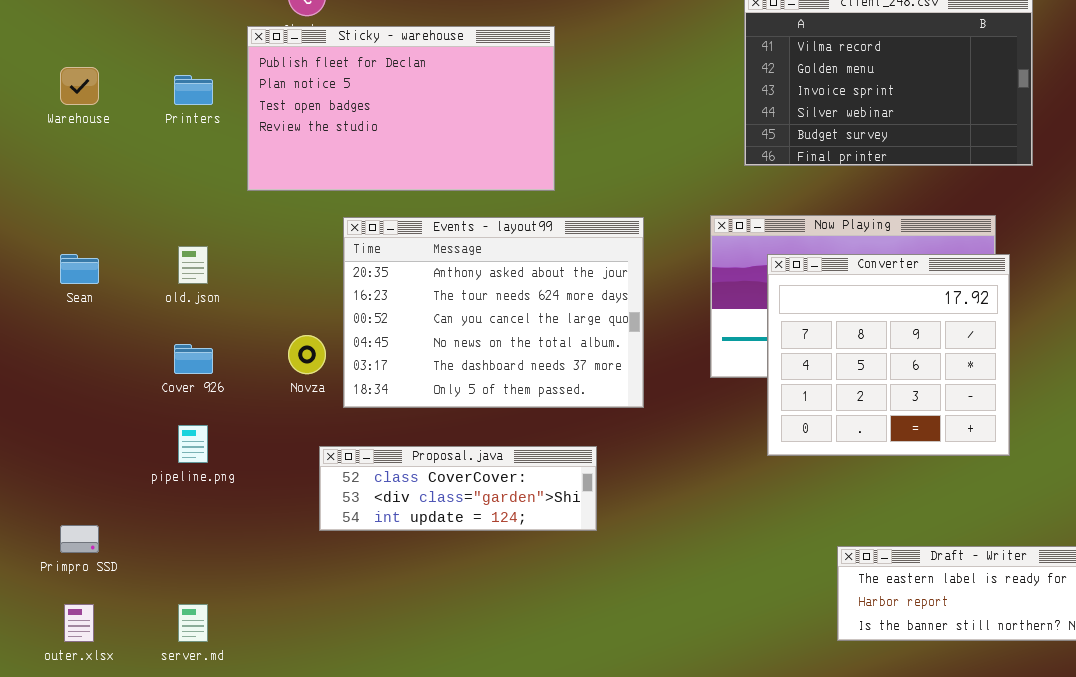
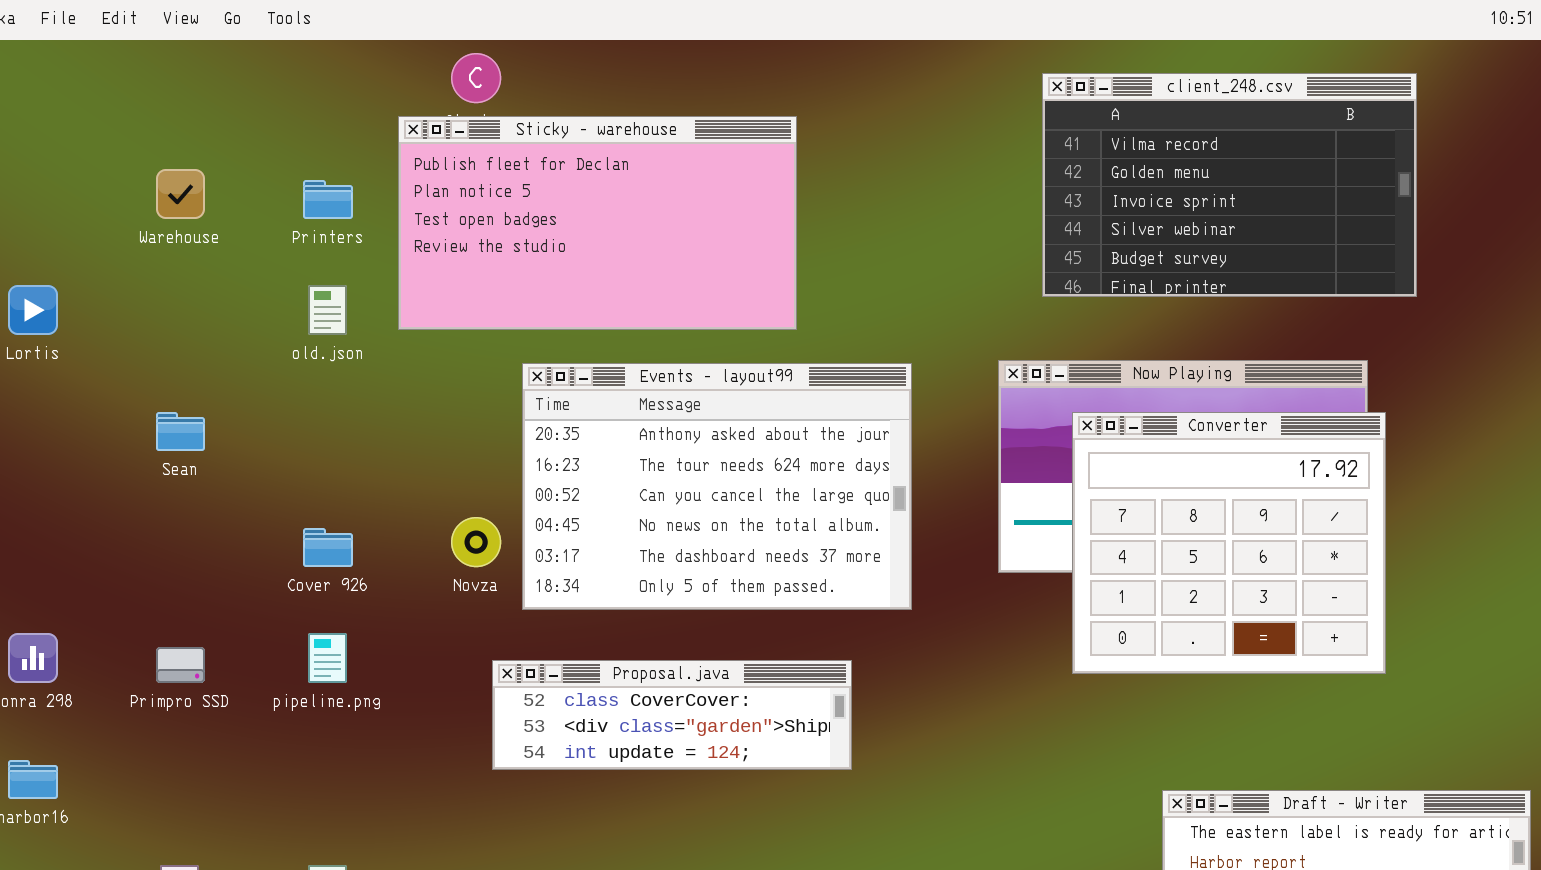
old.json: [178,246,208,284] -> [308,285,347,335], moved
Primpro SSD: [60,525,99,553] -> [156,647,205,683], moved

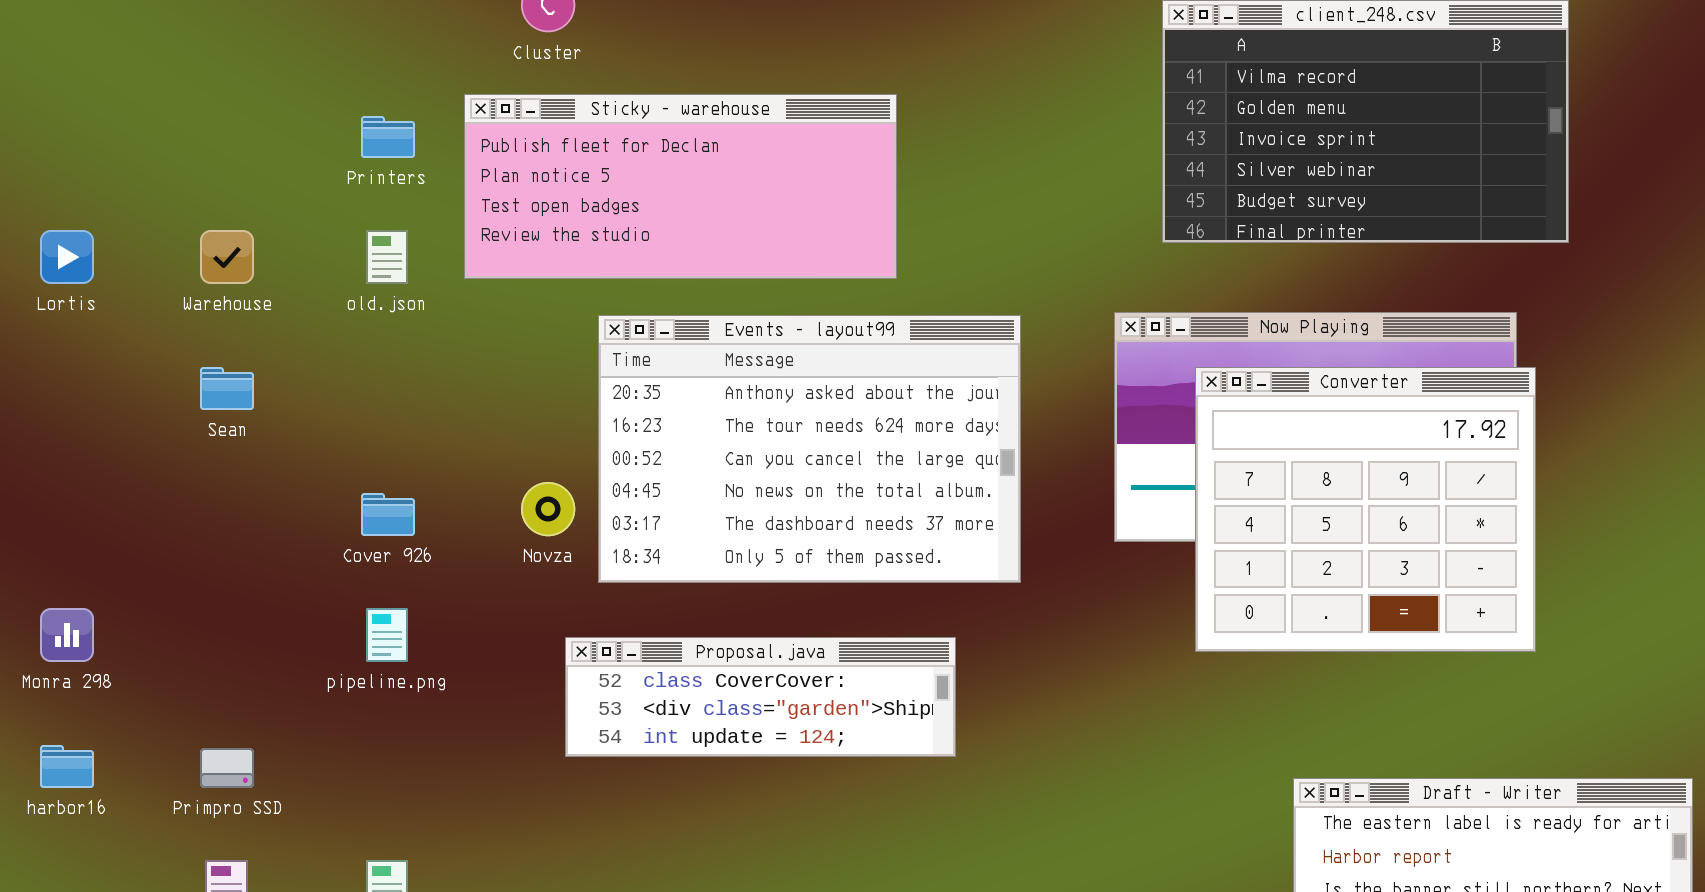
Sticky - warehouse: [398,116,797,330] -> [464,94,897,279], resized
Warehouse: [156,169,205,219] -> [200,230,254,284], moved
Primpro SSD: [156,647,205,683] -> [200,748,254,788], moved

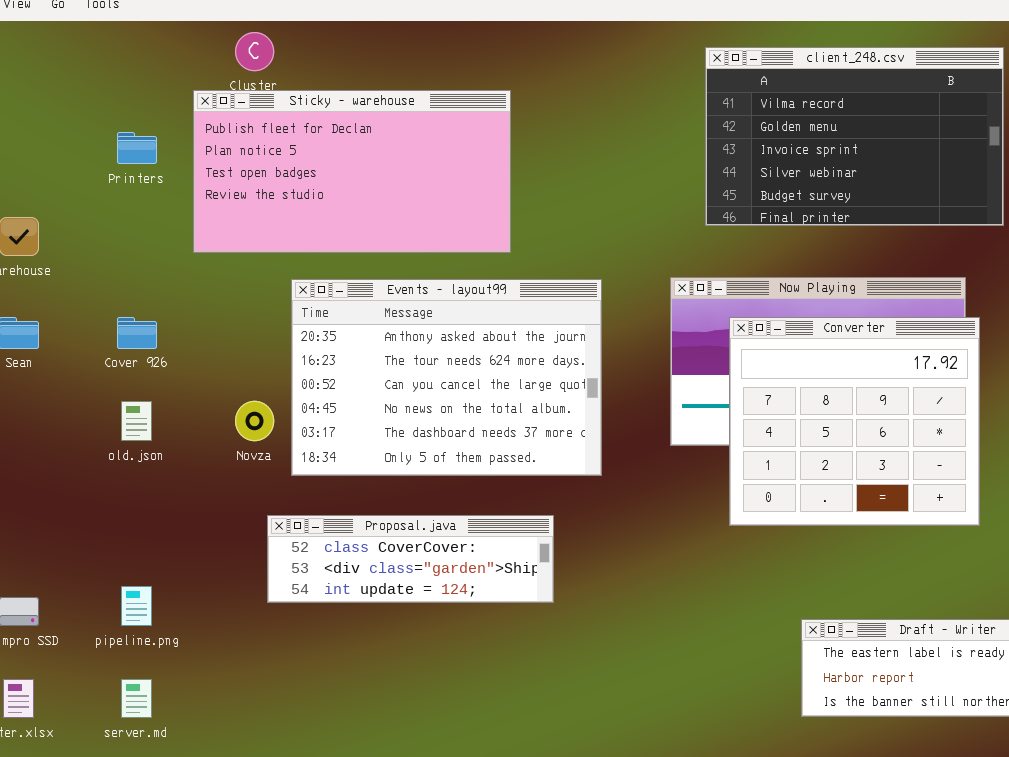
Sticky - warehouse: [464,94,897,279] -> [193,90,511,253], resized
old.json: [366,230,408,284] -> [121,401,152,441], moved
Cover 926: [361,493,415,536] -> [117,317,157,349], moved
pipeline.png: [366,608,408,662] -> [121,586,152,626], moved

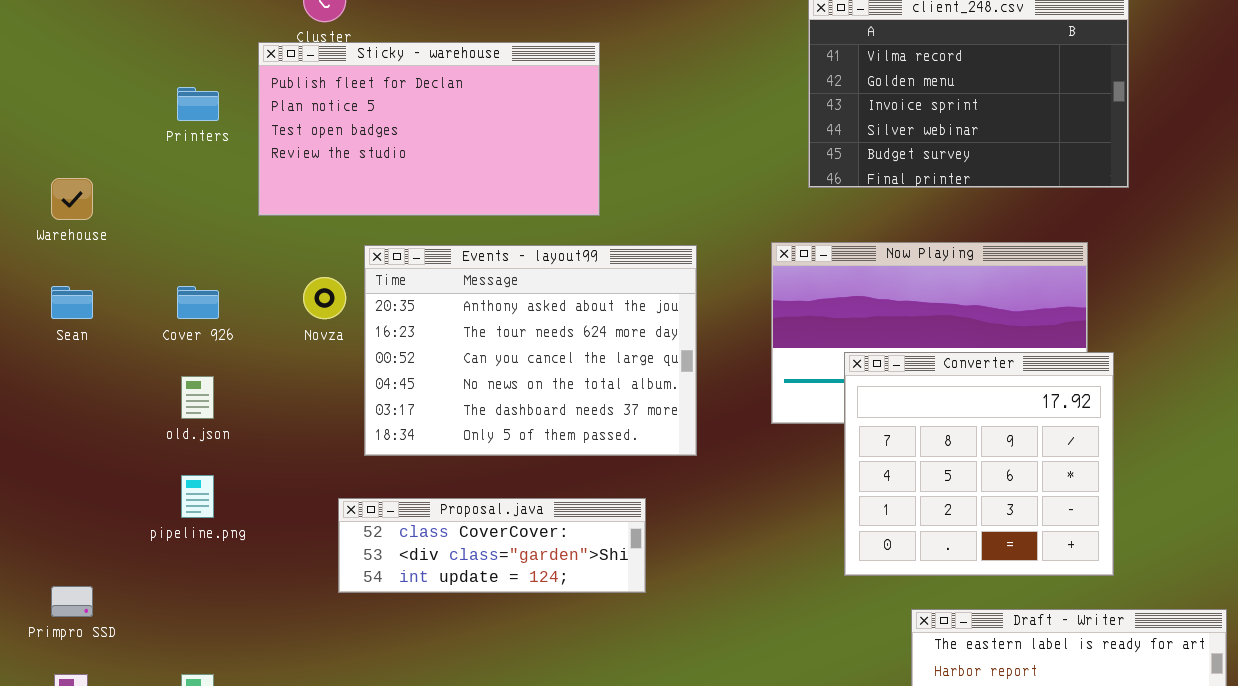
Converter: [729,317,980,526] -> [844,352,1114,576], moved
Novza: [235,401,274,441] -> [303,277,346,319], moved
pipeline.png: [121,586,152,626] -> [181,475,214,518], moved

